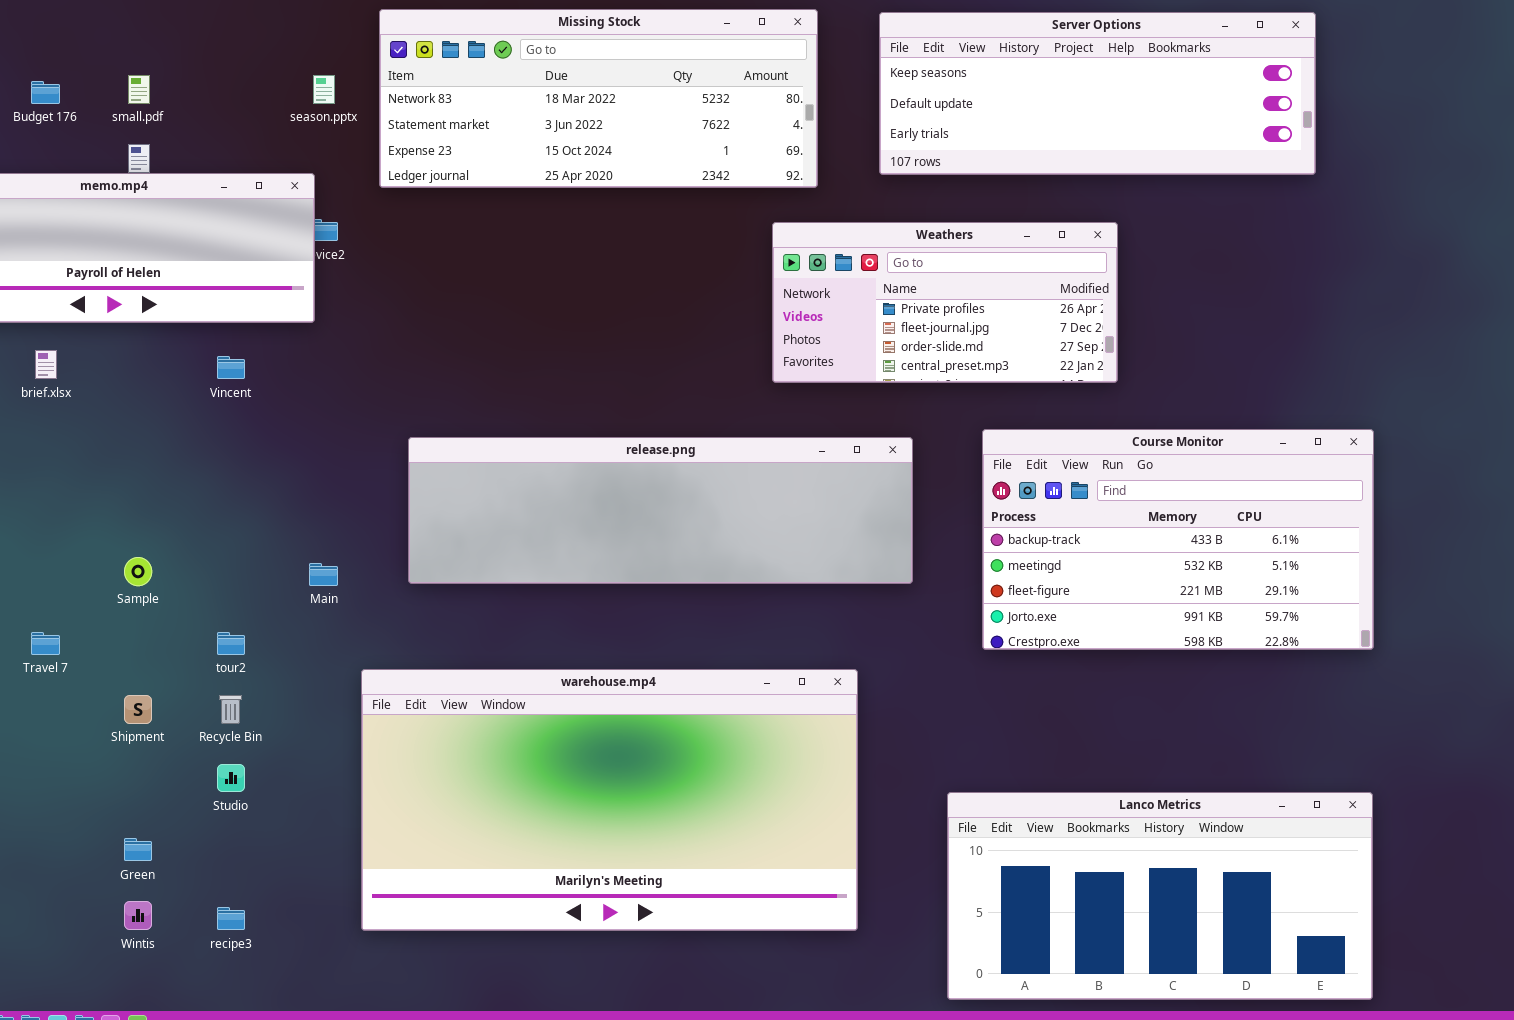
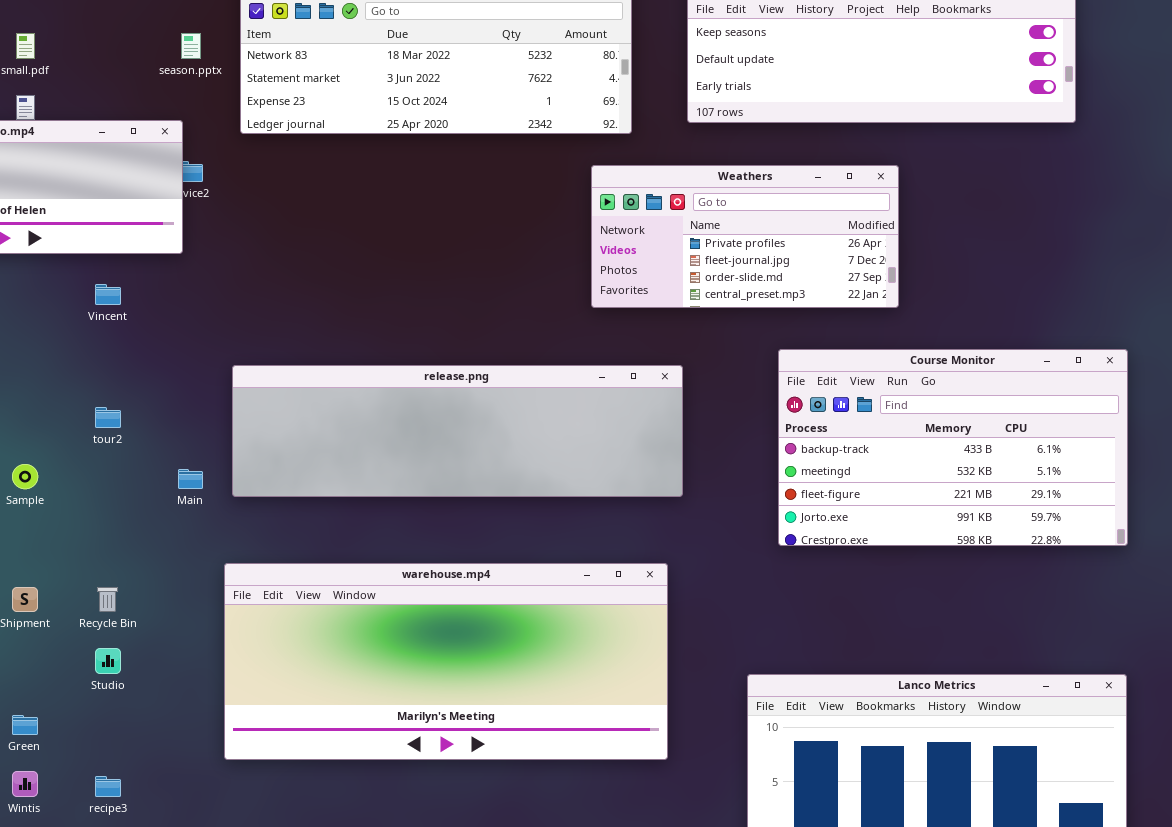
release.png: [408,437,913,584] -> [232,365,683,497], moved
tour2: [217,632,245,655] -> [95,407,121,428], moved
warehouse.mp4: [361,669,858,931] -> [224,563,668,760], resized

